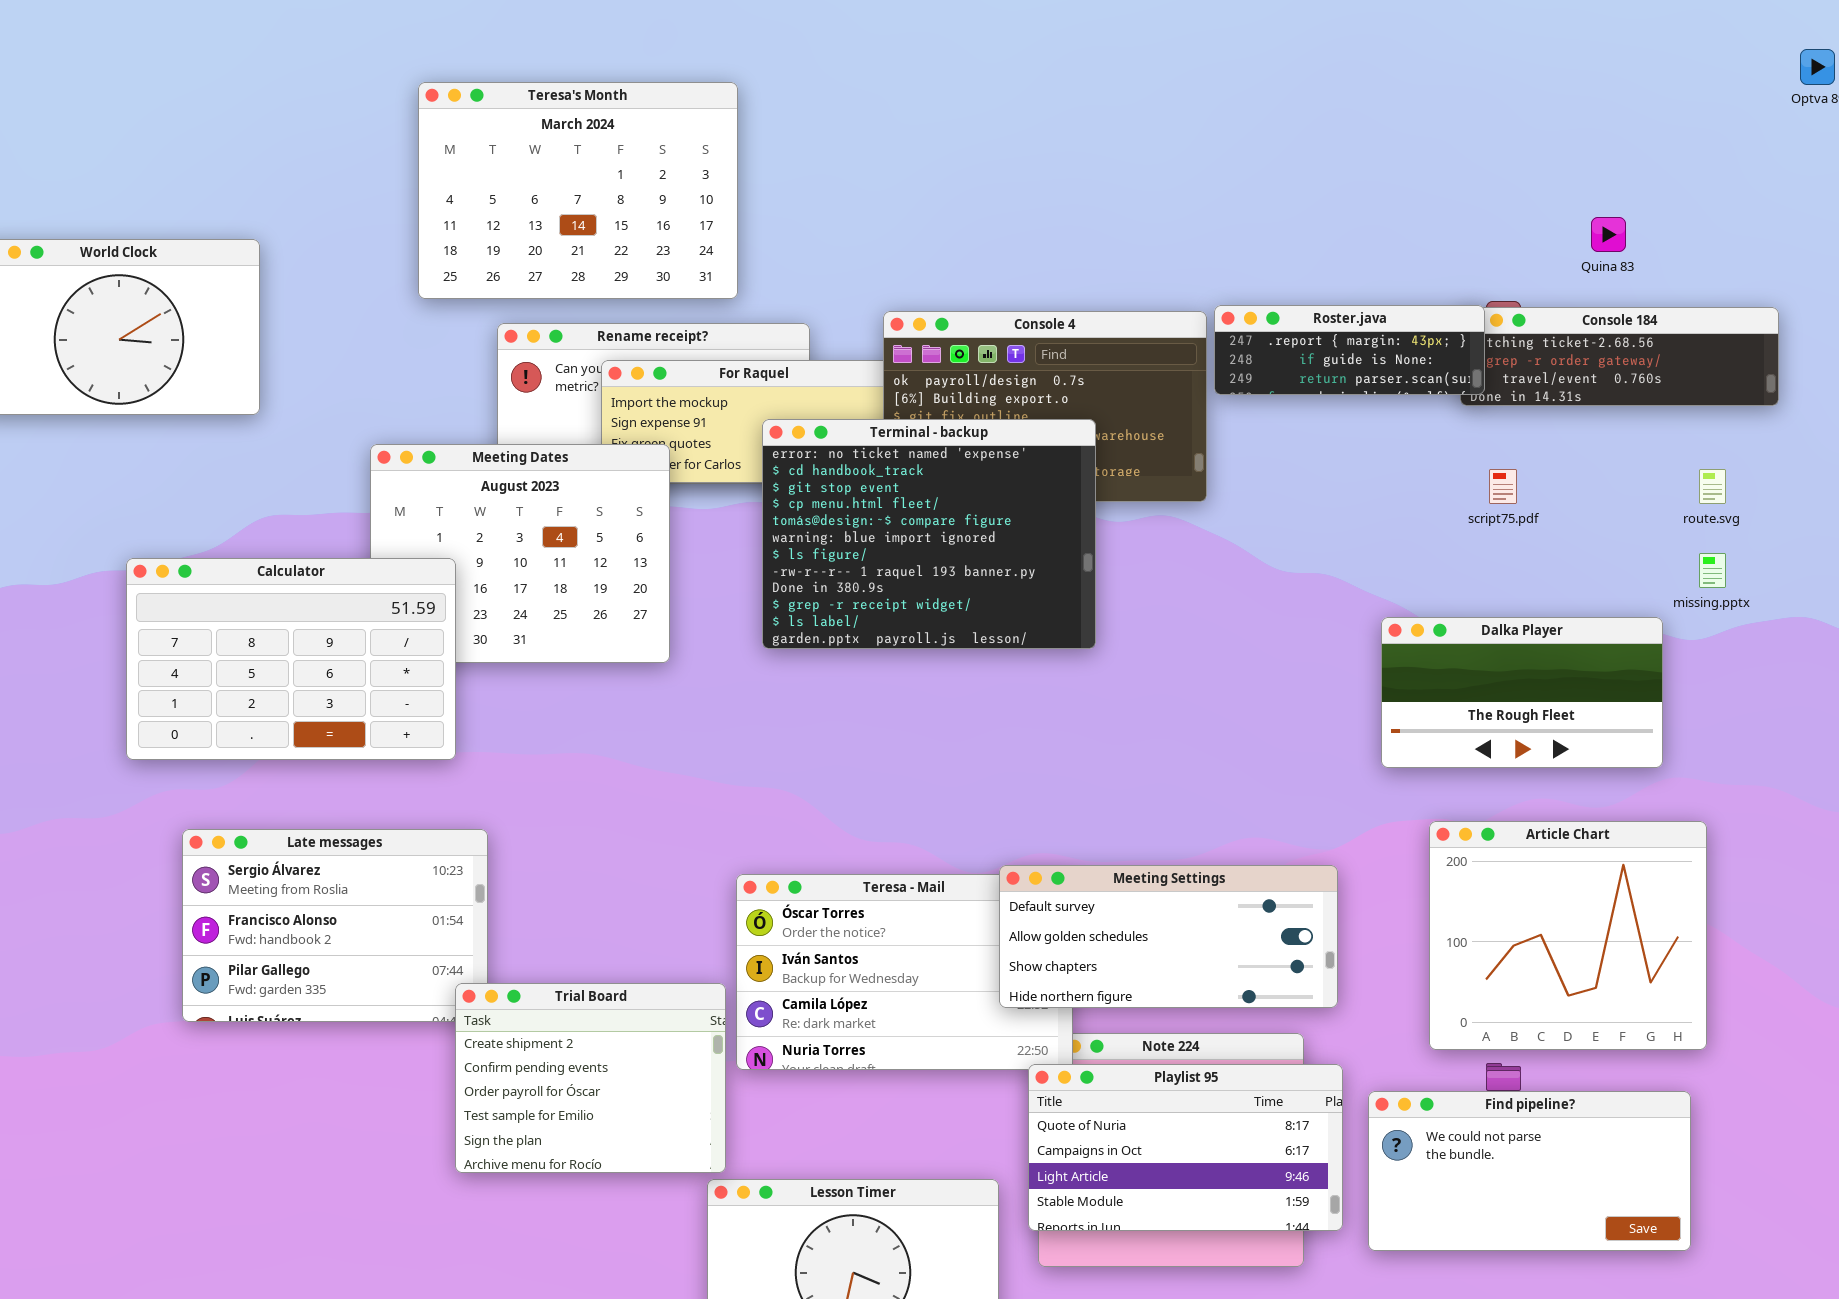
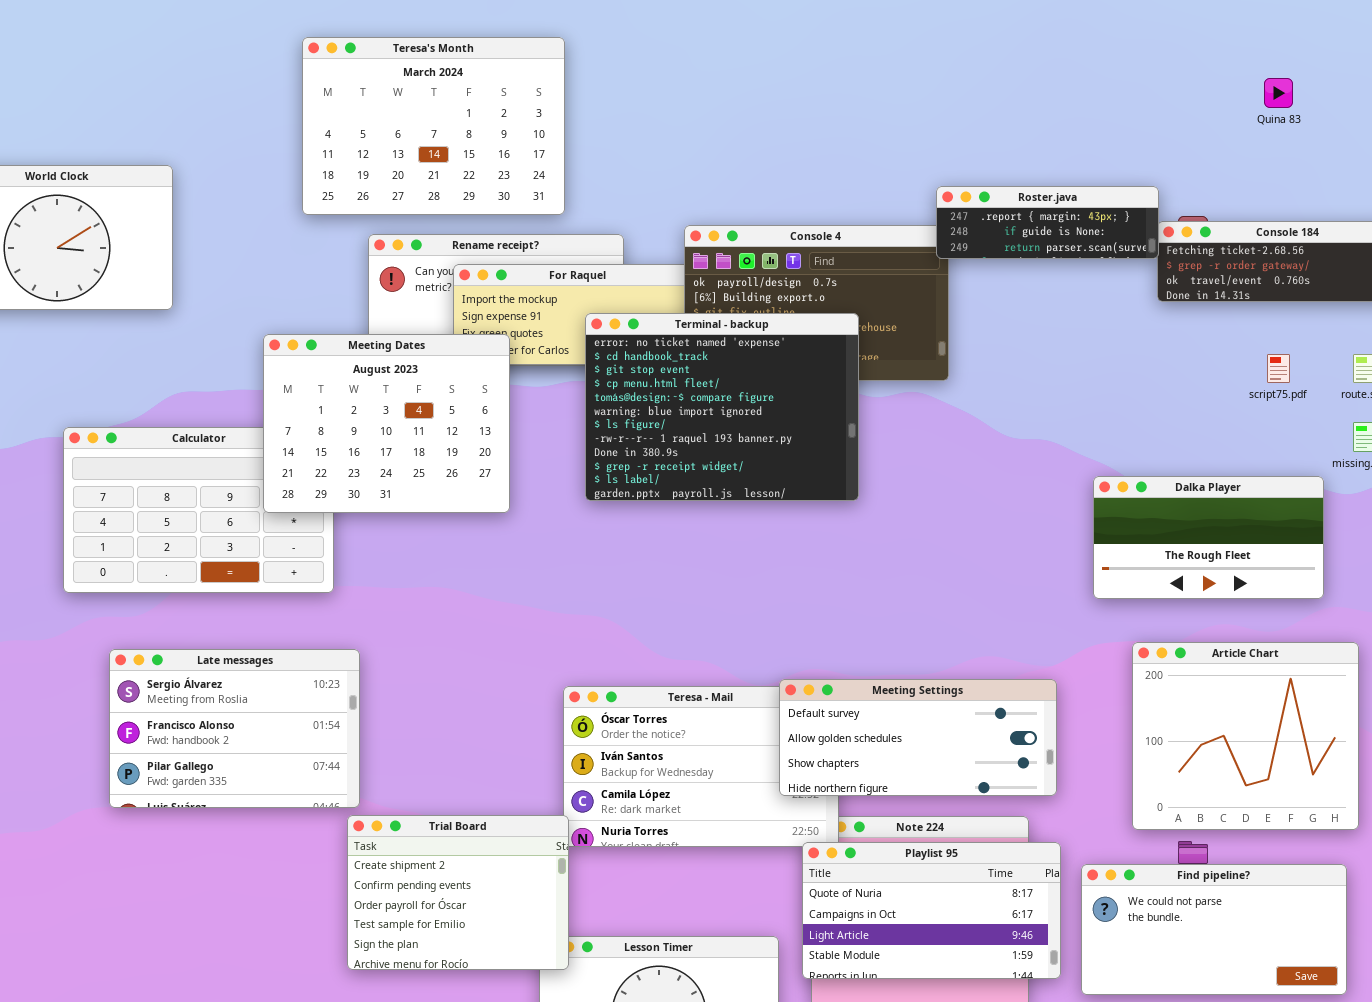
Quina 83: [1591,217,1626,252] -> [1264,78,1293,108], moved
Roster.java: [1214,305,1485,395] -> [936,186,1159,259], moved
Meeting Dates: [370,444,670,663] -> [263,334,510,513], raised
script75.pdf: [1489,469,1517,504] -> [1267,354,1290,383], moved
Trial Board: [455,983,726,1173] -> [347,815,569,970], moved

